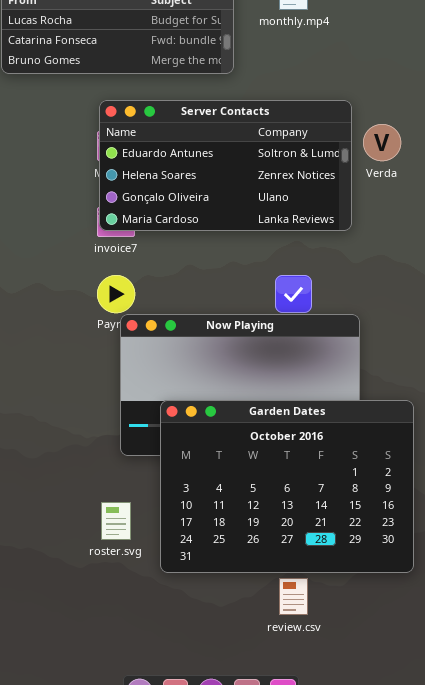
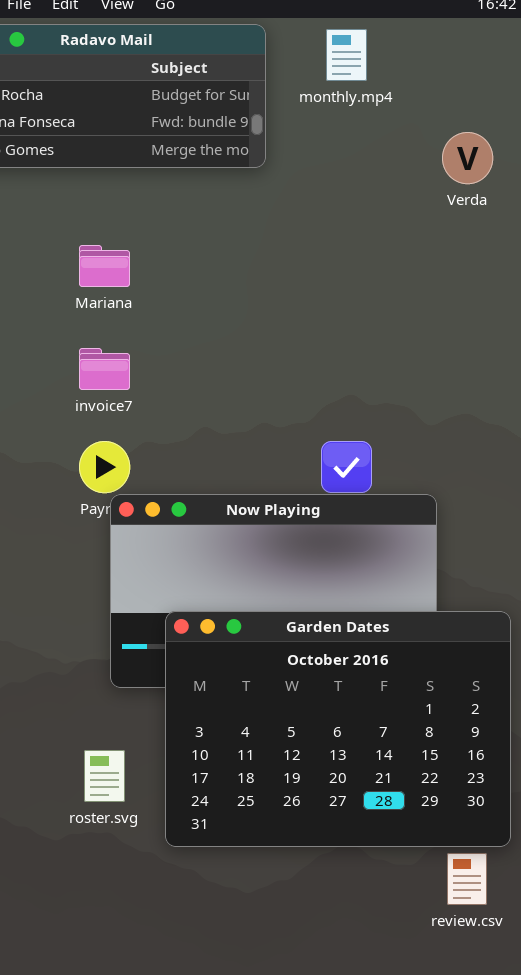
Server Contacts: [99,100,352,231] -> none, closed
Verda: [363,124,401,161] -> [442,132,493,184], moved
review.csv: [279,578,308,615] -> [447,853,487,905], moved

